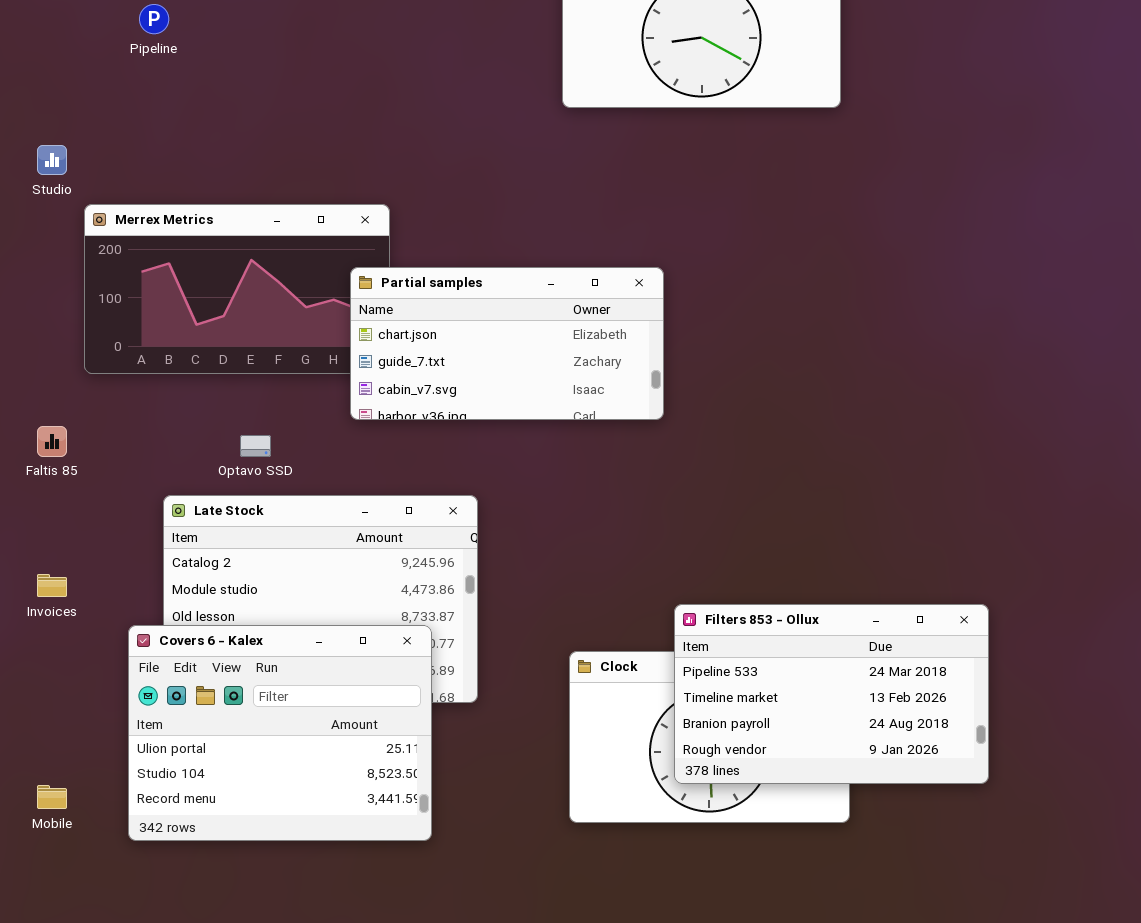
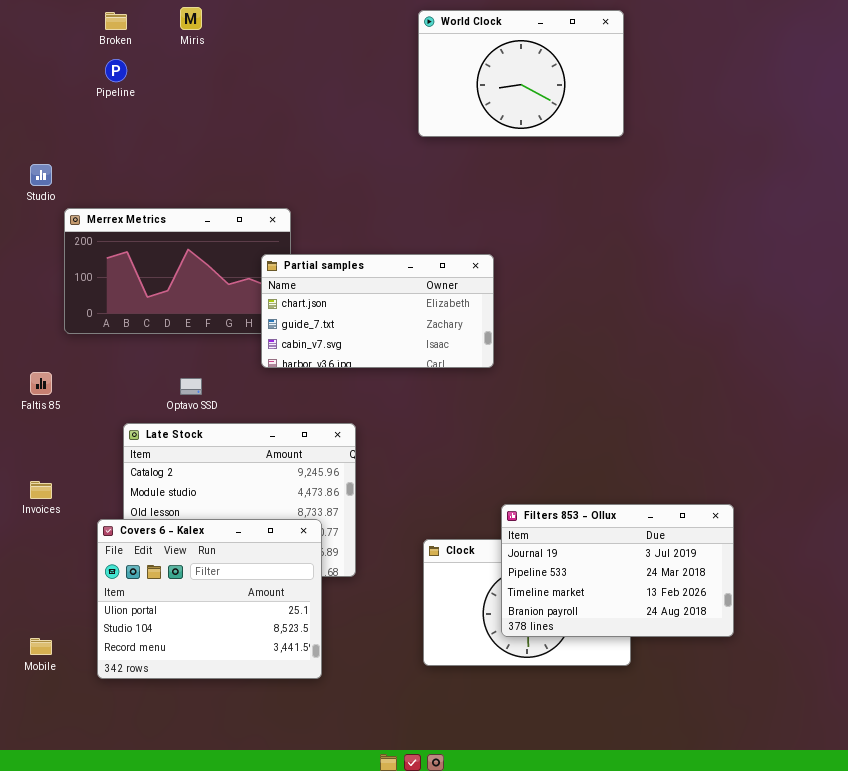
Filters 853 - Ollux: [674,604,989,784] -> [501,504,734,637], scrolled up 1 row

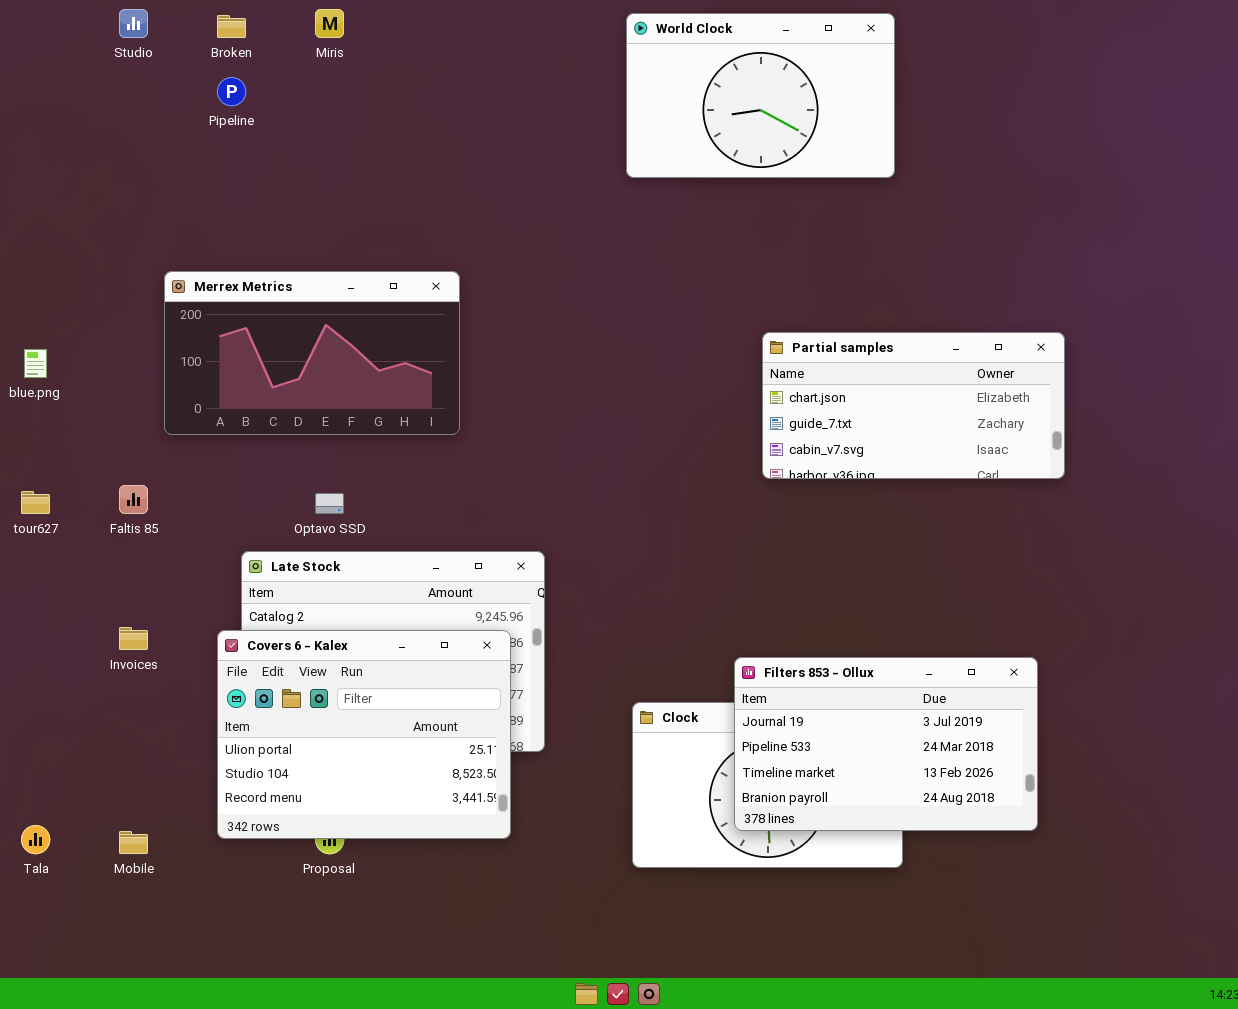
Studio: [30,164,52,186] -> [119,9,148,38], moved
Partial samples: [261,254,494,368] -> [762,332,1065,479], moved
Covers 6 - Kalex: [97,519,322,679] -> [217,630,511,839], moved

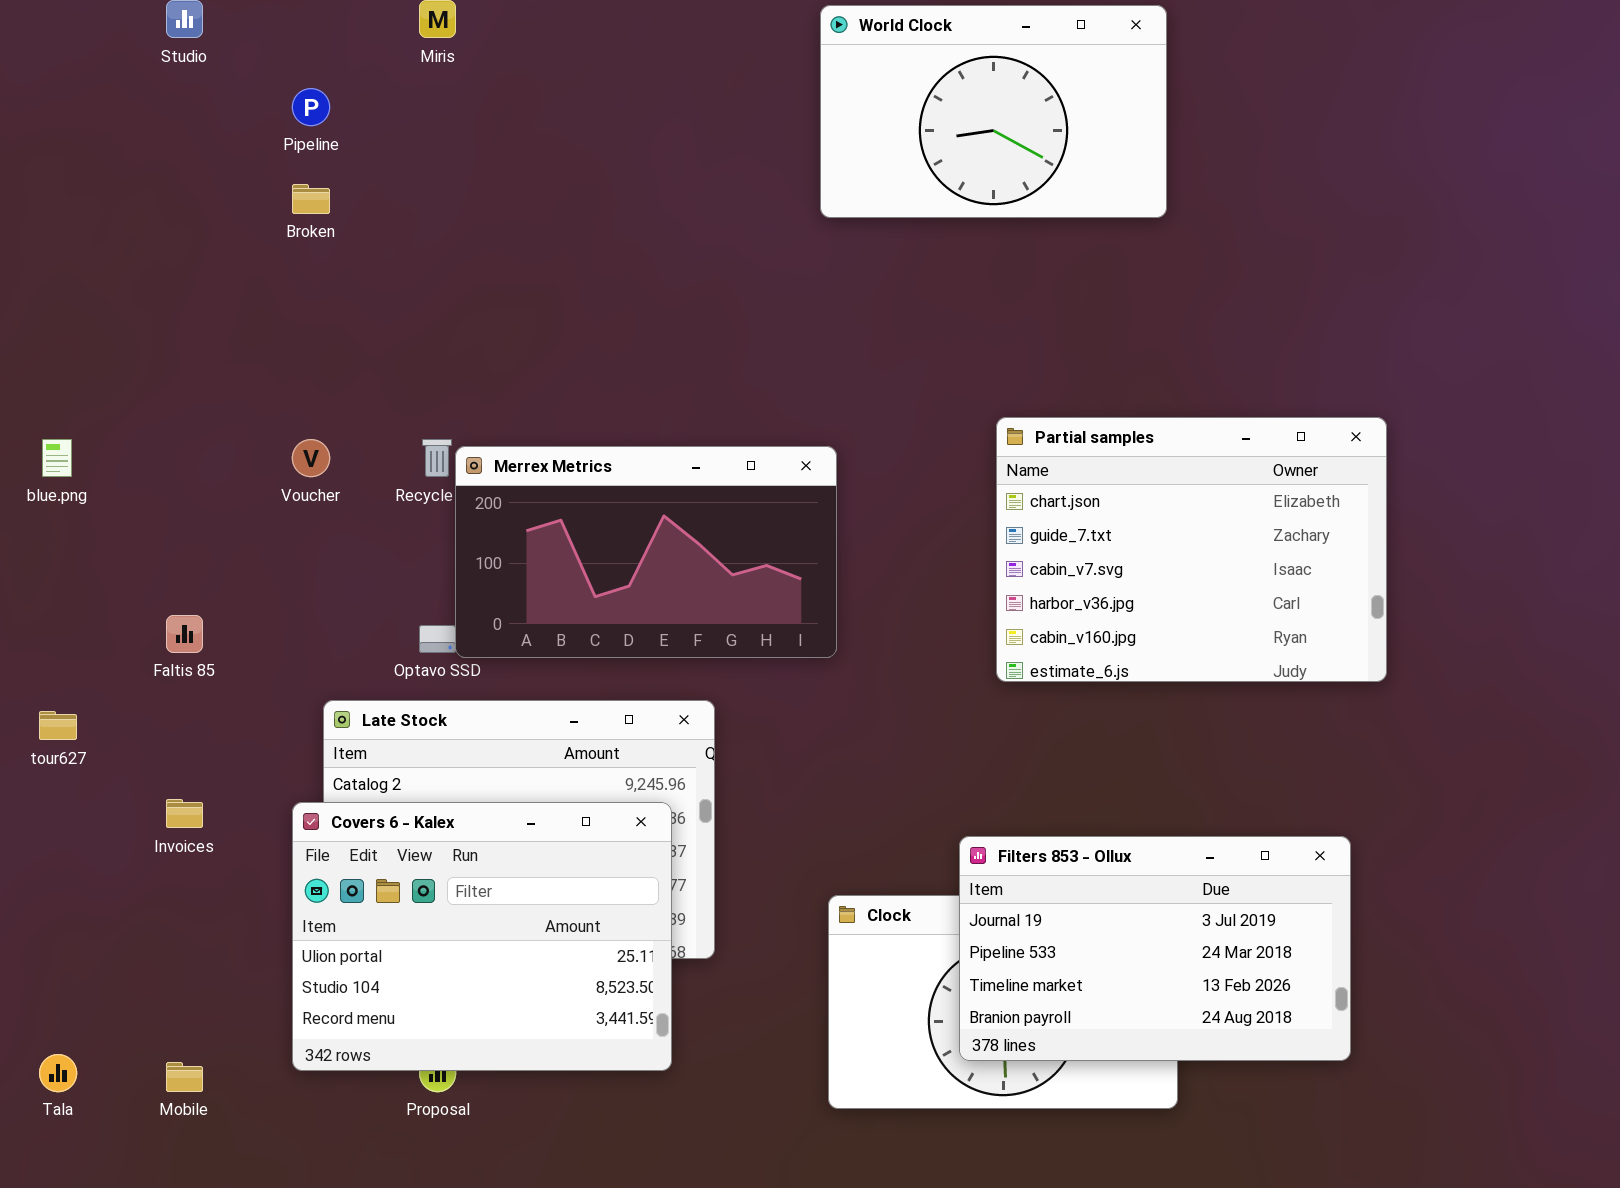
Broken: [217,15,246,38] -> [292,184,330,214], moved
Merrex Metrics: [164,271,460,435] -> [455,446,837,658], moved
Partial samples: [762,332,1065,479] -> [996,417,1387,682], resized
tour627: [21,491,50,514] -> [39,711,77,740], moved

